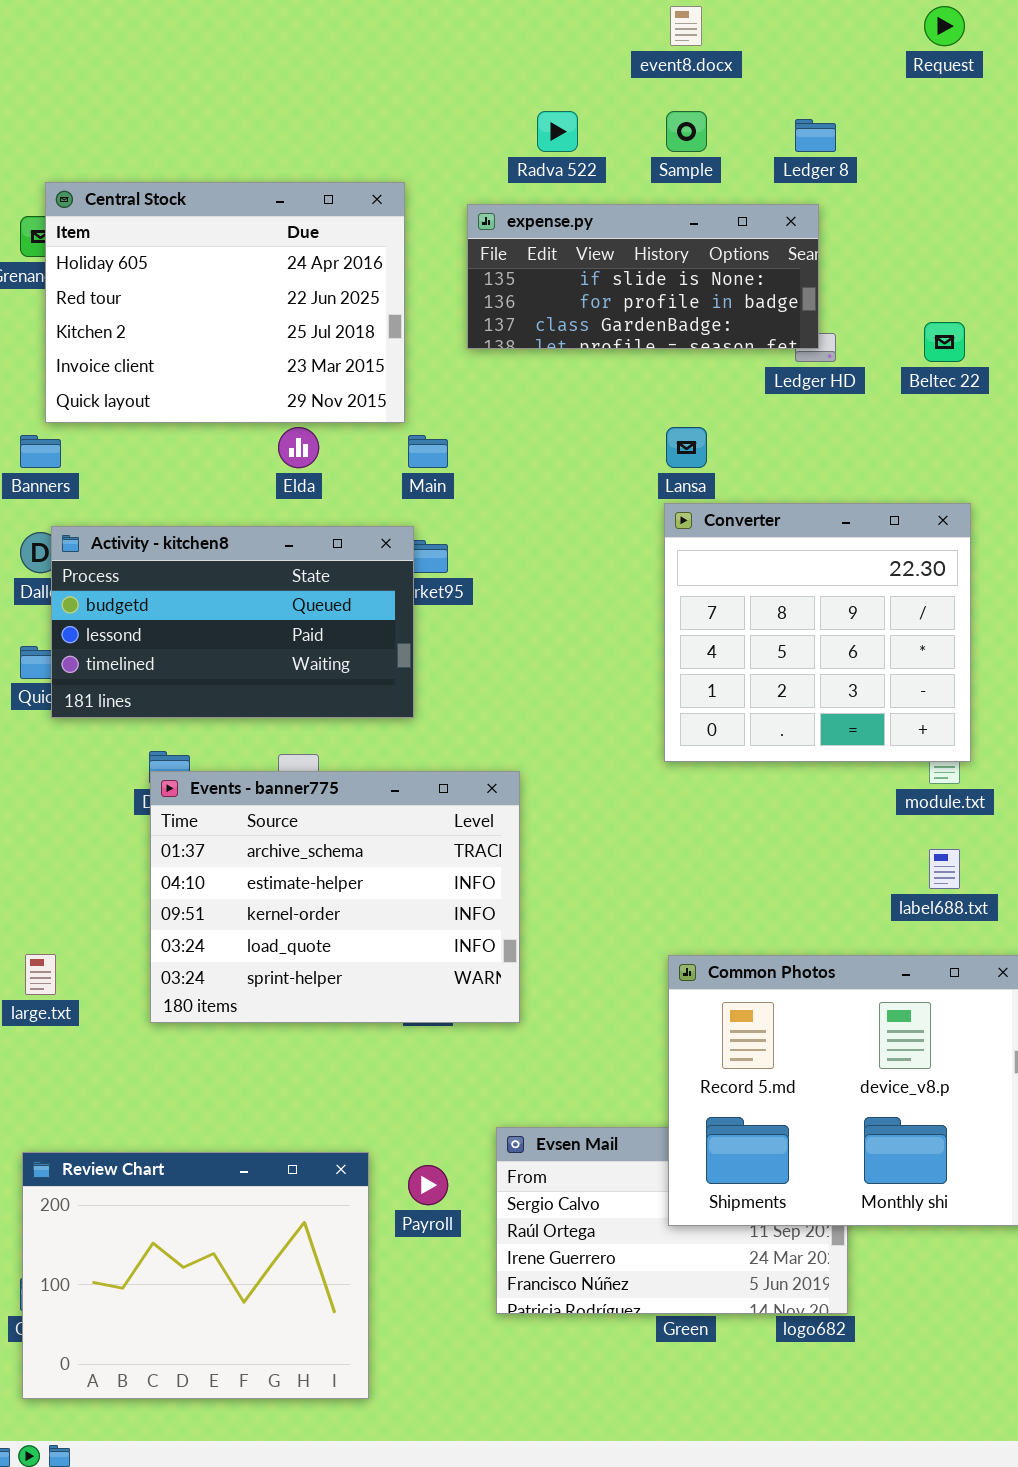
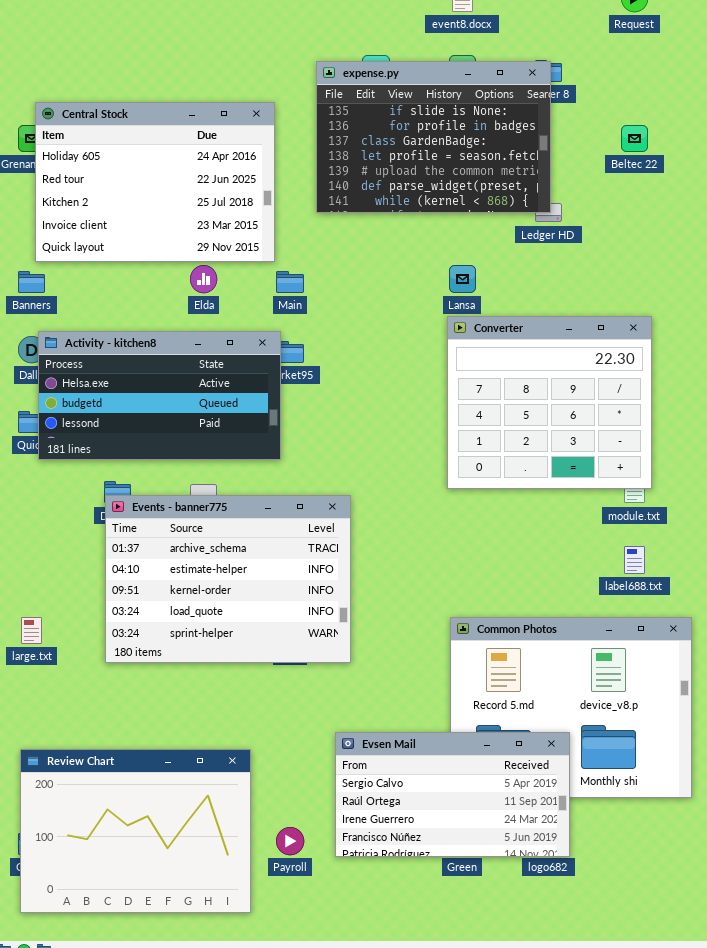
expense.py: [467,204,819,349] -> [316,61,551,213], resized
Beltec 22: [924,322,965,362] -> [621,125,648,152], moved
Activity - kitchen8: [51,526,414,718] -> [38,331,281,460], scrolled up 1 row
Evsen Mail: [496,1127,848,1314] -> [335,732,570,857], raised
Payroll: [408,1165,448,1205] -> [276,827,304,855], moved

